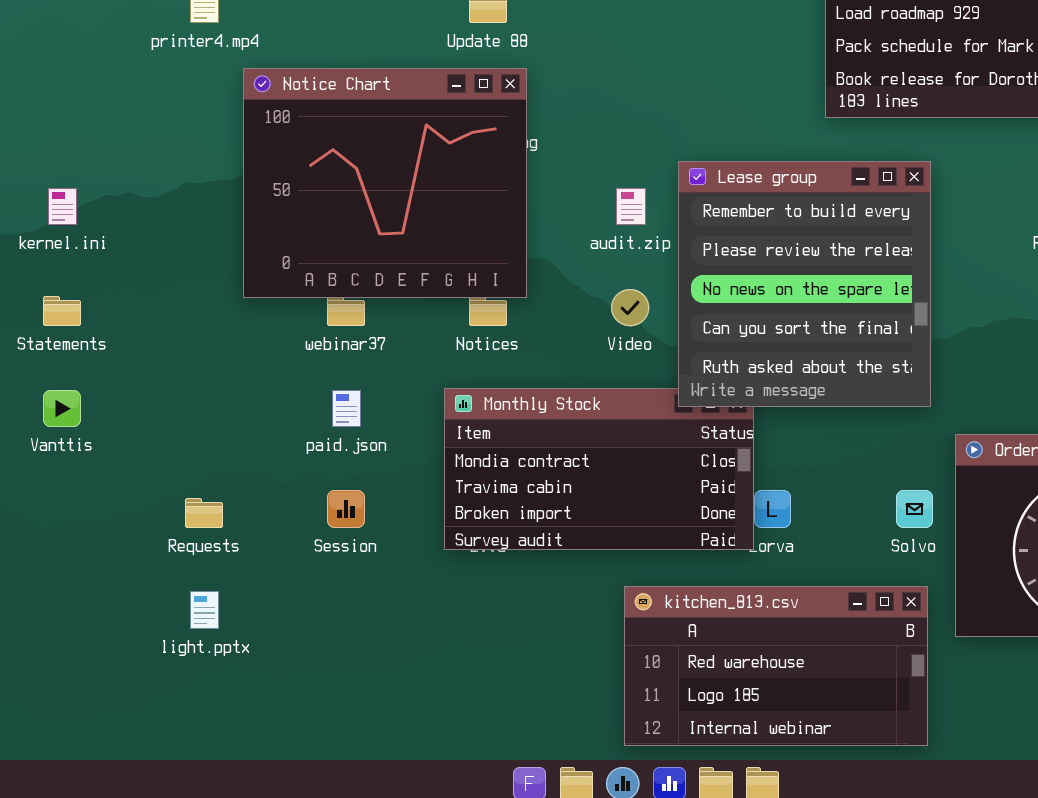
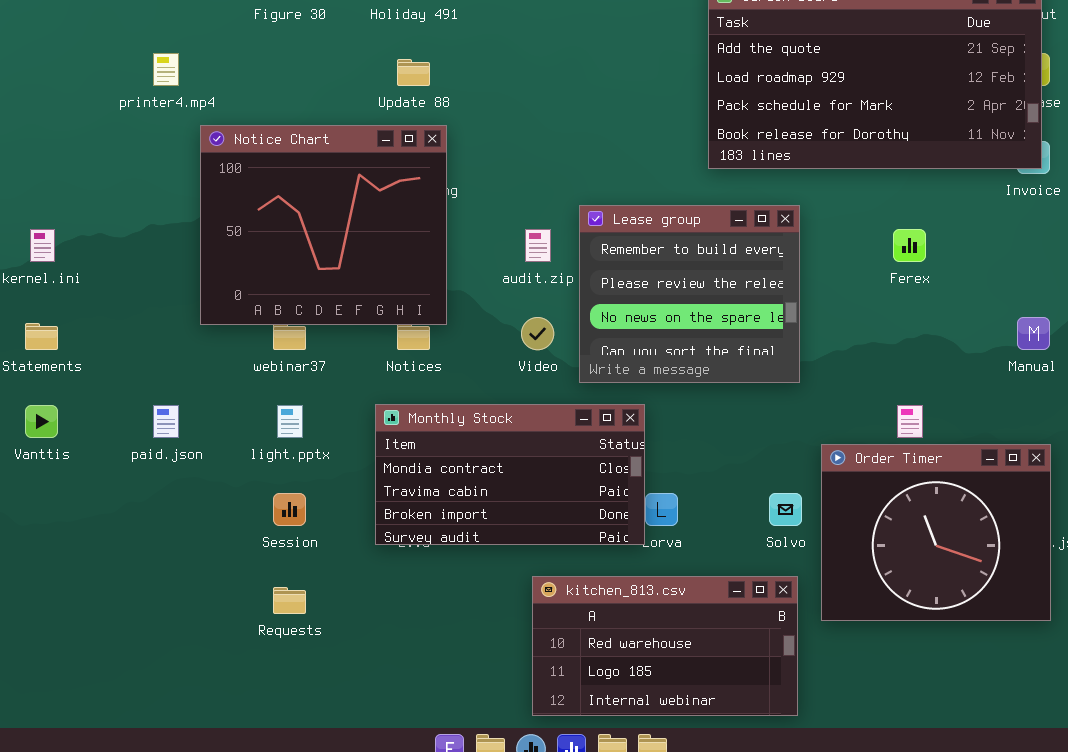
Lease group: [678,161,931,407] -> [579,205,800,383], resized
paid.json: [332,390,361,427] -> [153,405,179,438], moved
Requests: [185,498,223,528] -> [273,587,306,614], moved
light.pptx: [190,591,219,629] -> [277,405,303,438], moved

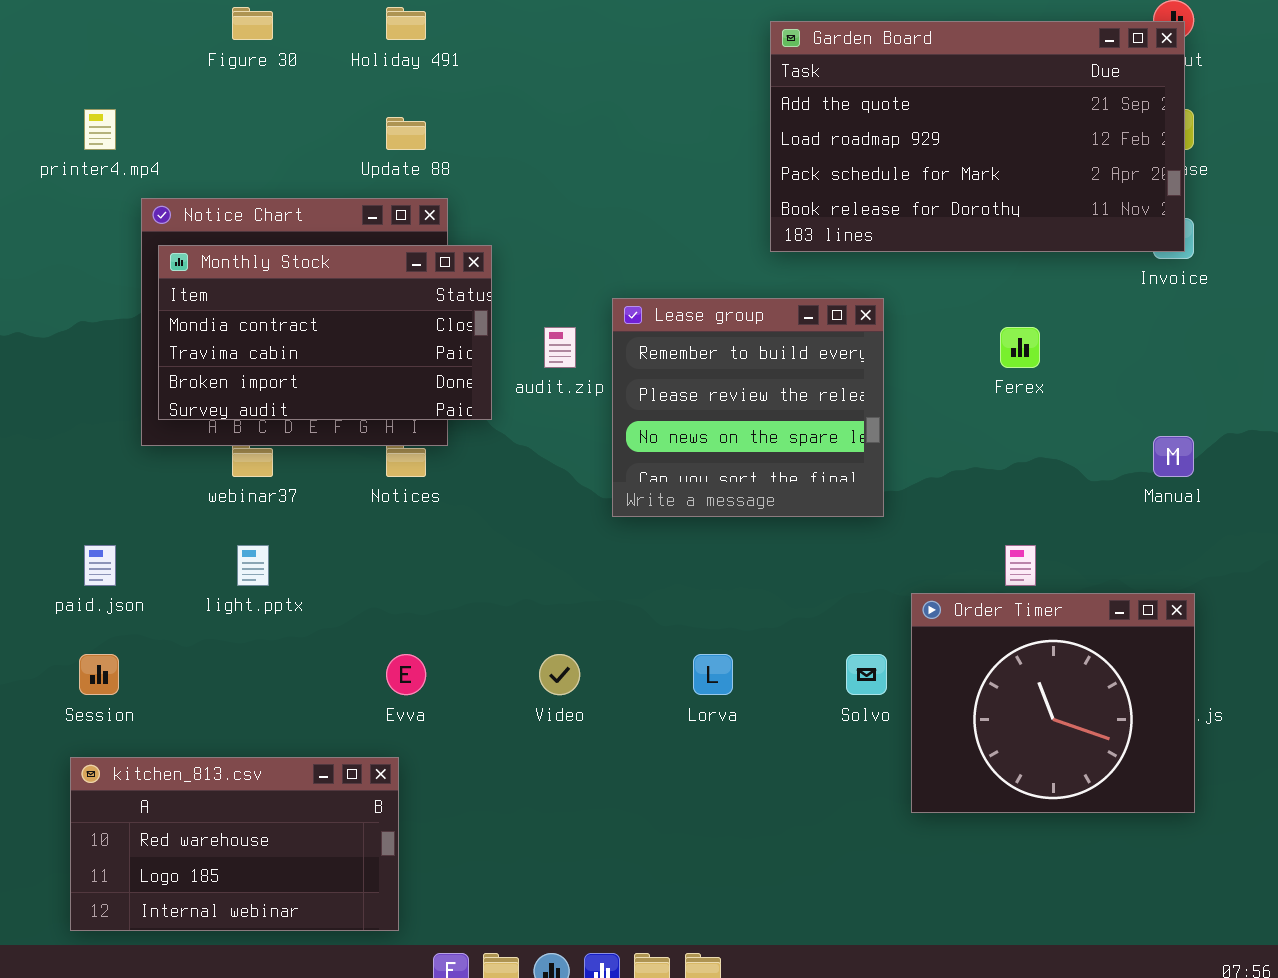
Video: [521,317,554,350] -> [539,654,580,695], moved
Monthly Stock: [375,404,645,545] -> [158,245,492,420], moved
Session: [273,493,306,526] -> [79,654,119,695], moved
kitchen_813.csv: [532,576,798,716] -> [70,757,399,931], moved

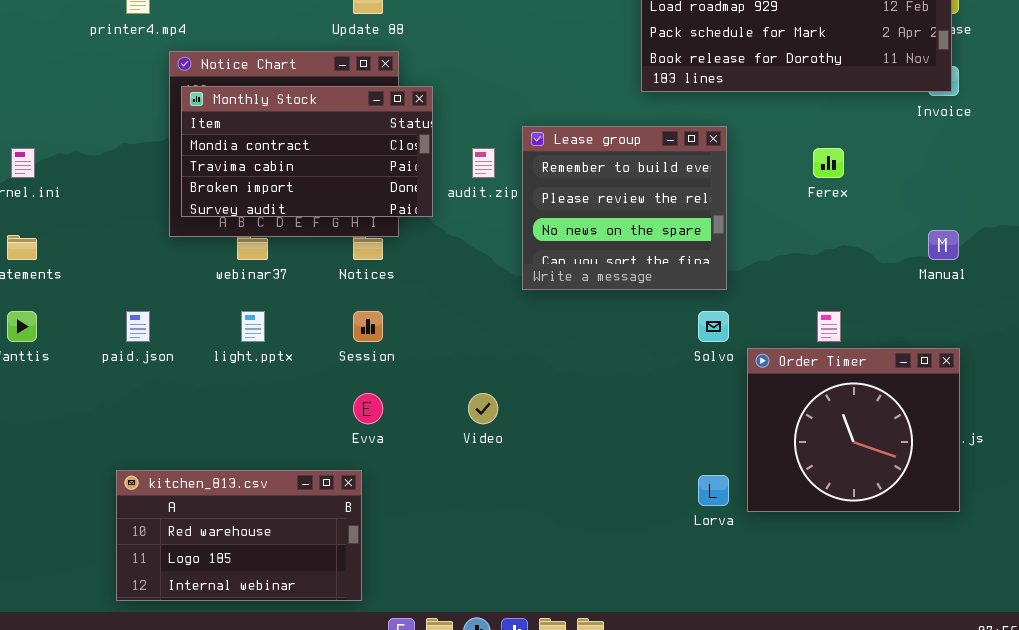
Session: [79,654,119,695] -> [353,311,383,342], moved
Lorva: [693,654,733,695] -> [698,475,729,506], moved
Solvo: [846,654,887,695] -> [698,311,729,342], moved

